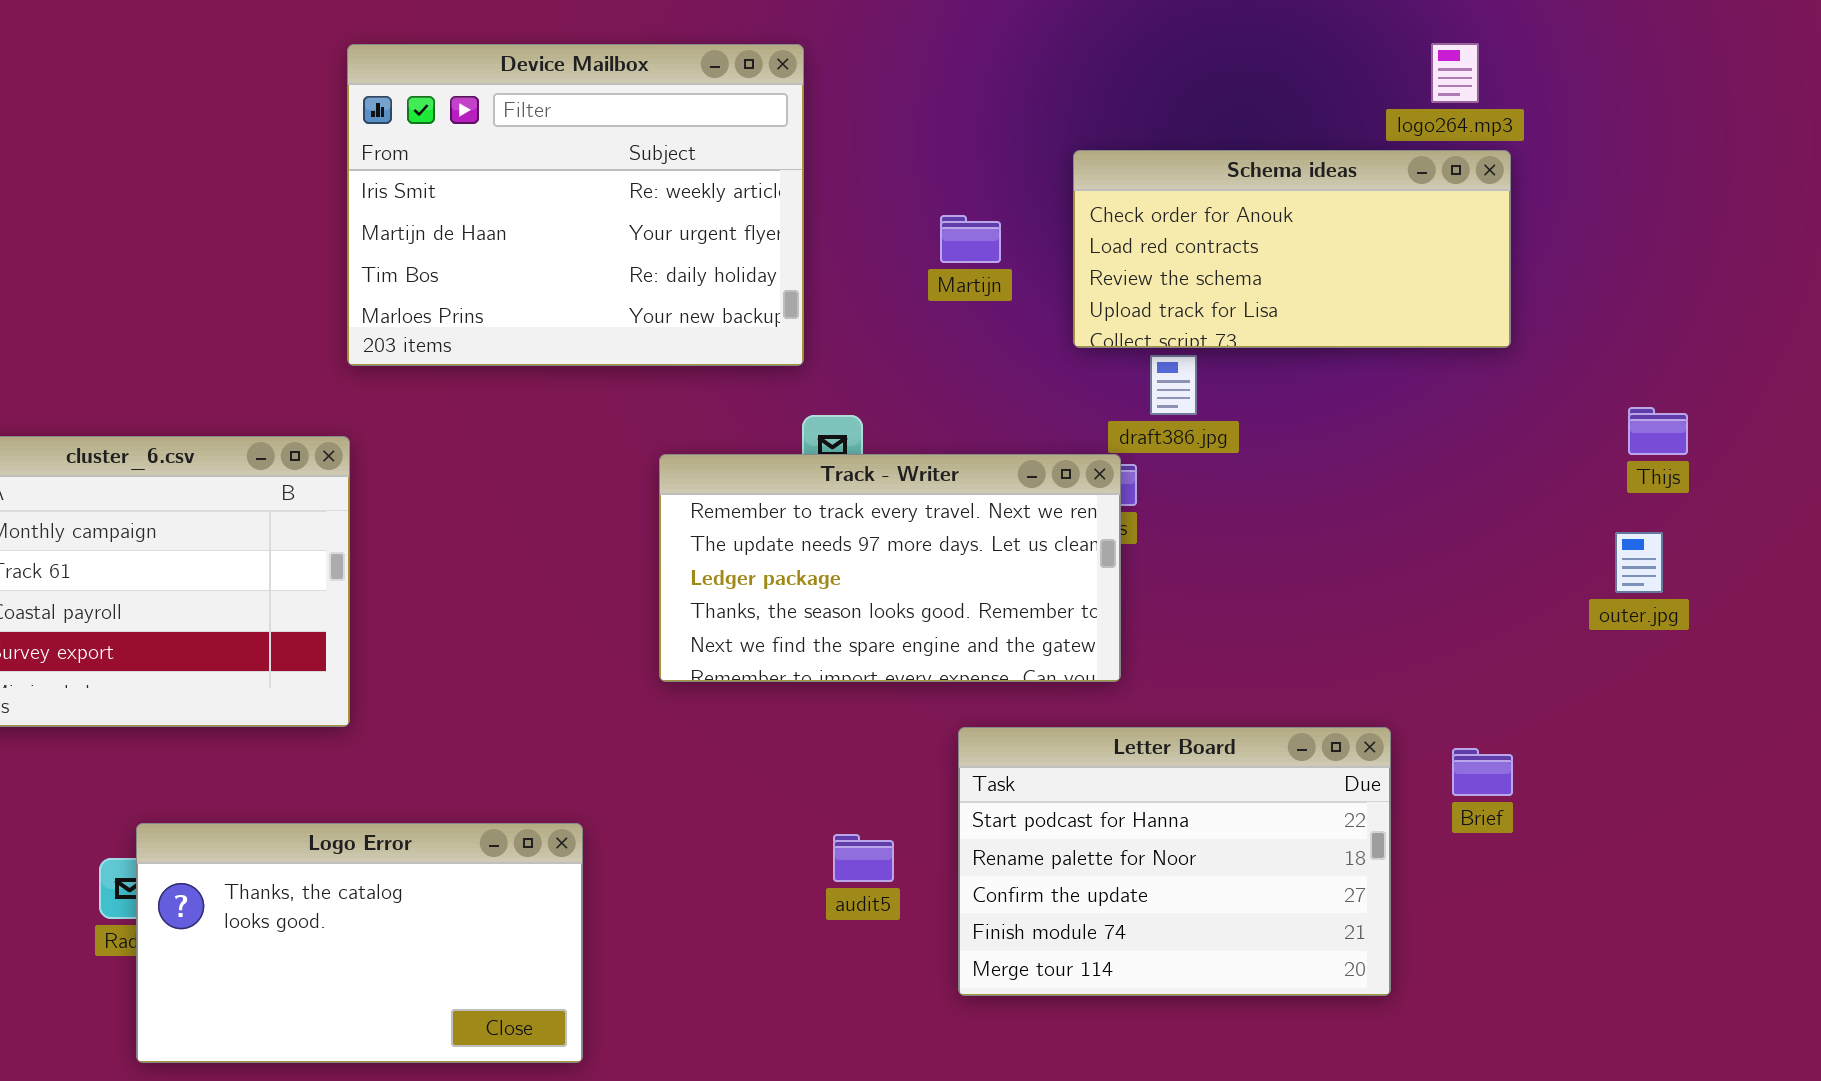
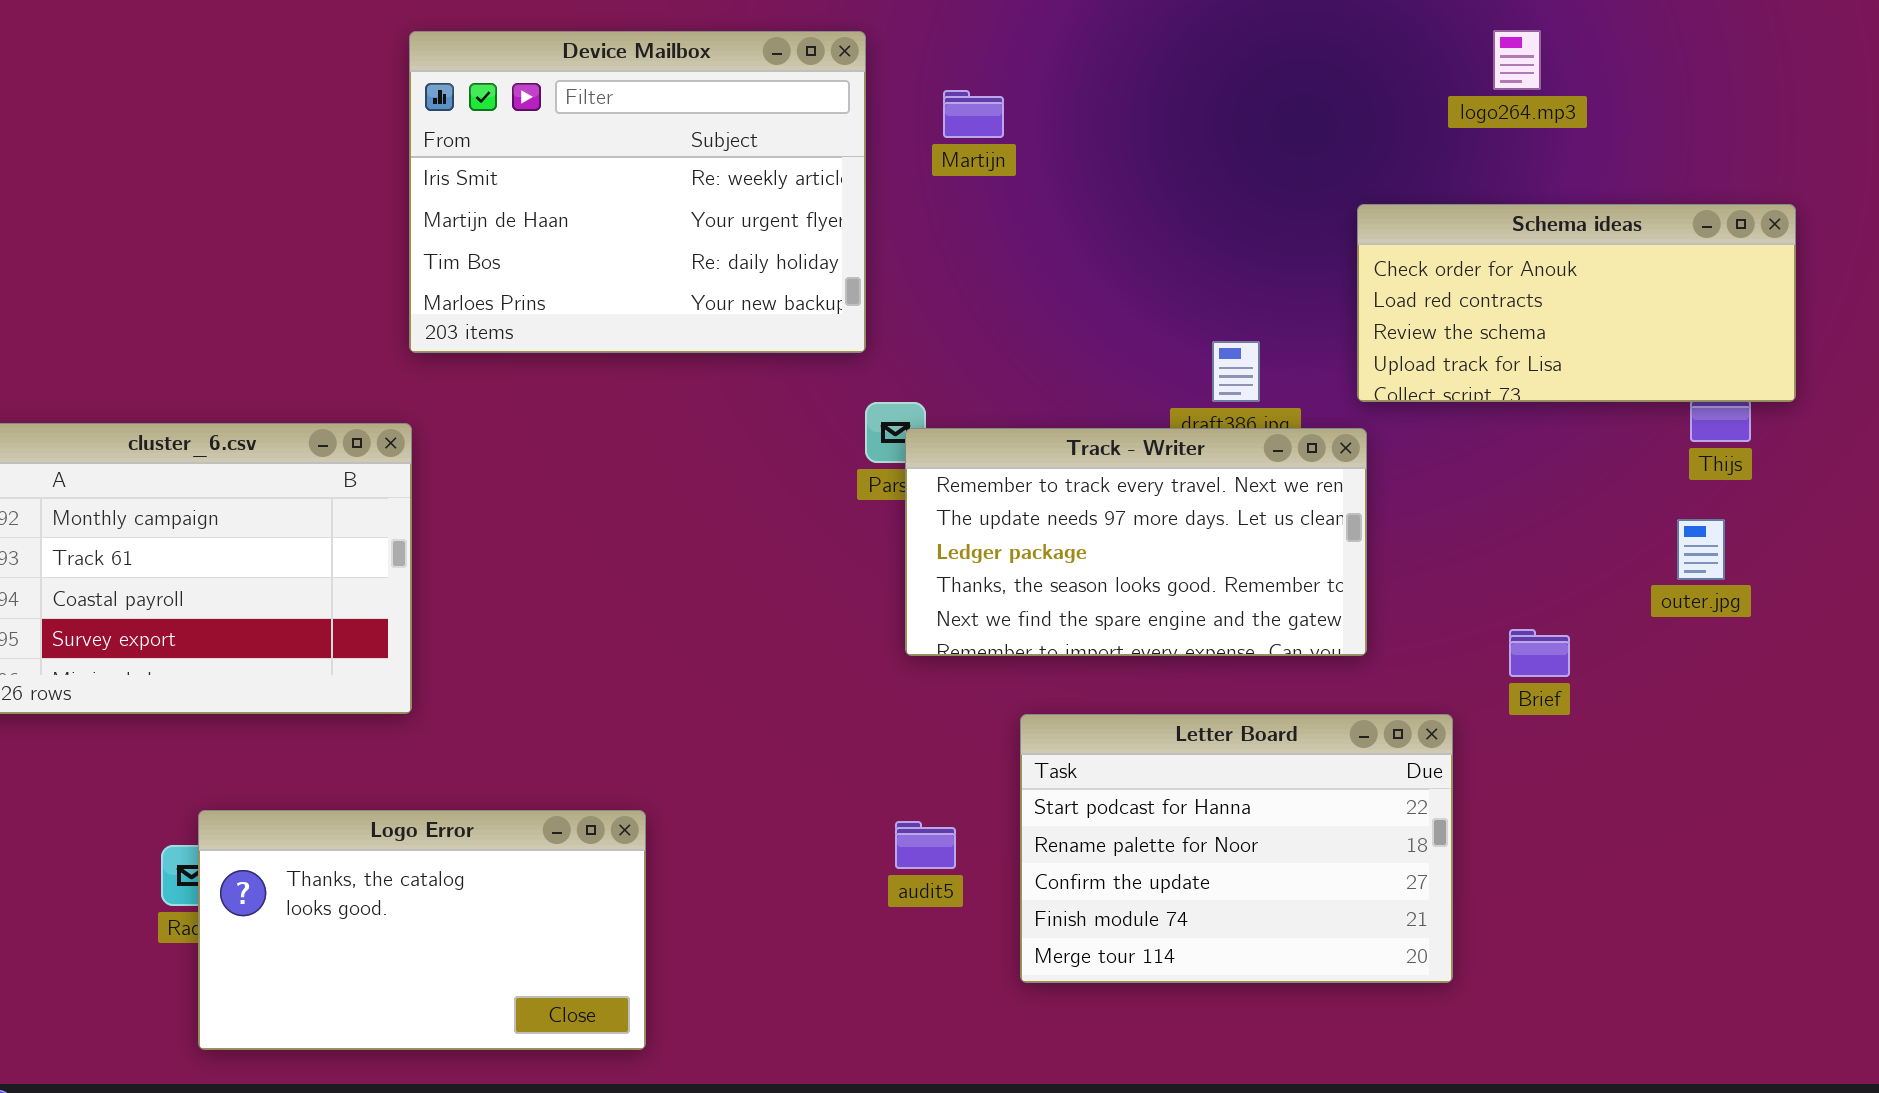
Schema ideas: [1073,150,1511,348] -> [1357,204,1796,402], moved
Martijn: [940,215,1001,263] -> [943,90,1004,138], moved
Track - Writer: [659,454,1121,682] -> [905,428,1367,656], moved
Brief: [1452,748,1513,796] -> [1509,629,1570,677], moved

